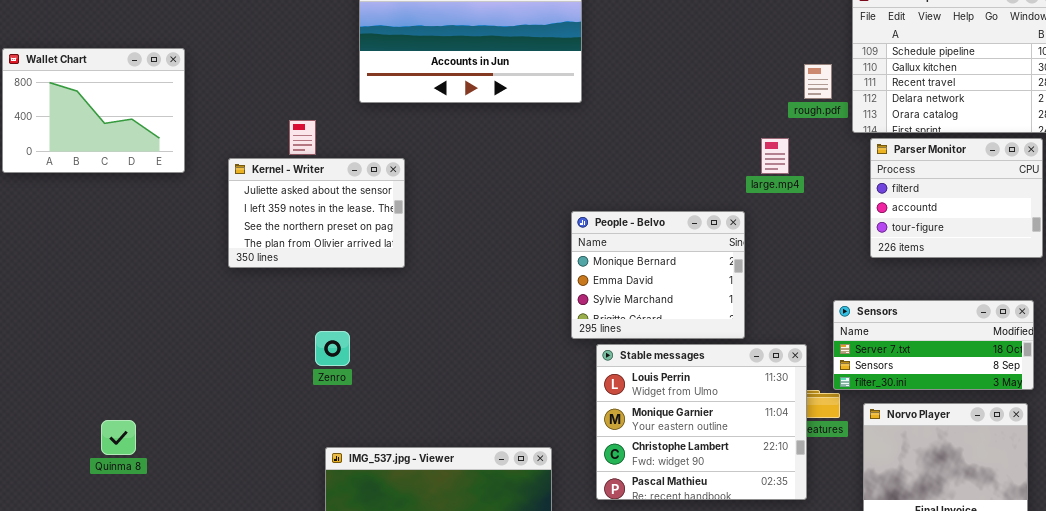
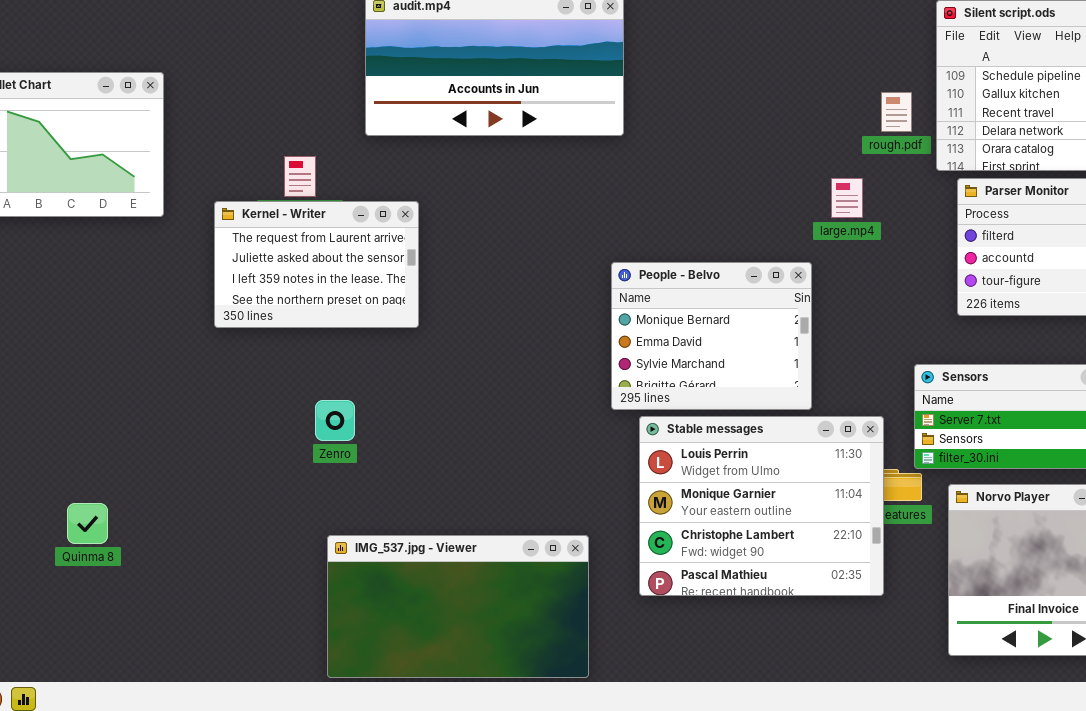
Kernel - Writer: [228,158,405,268] -> [214,201,419,328], scrolled up 1 row

